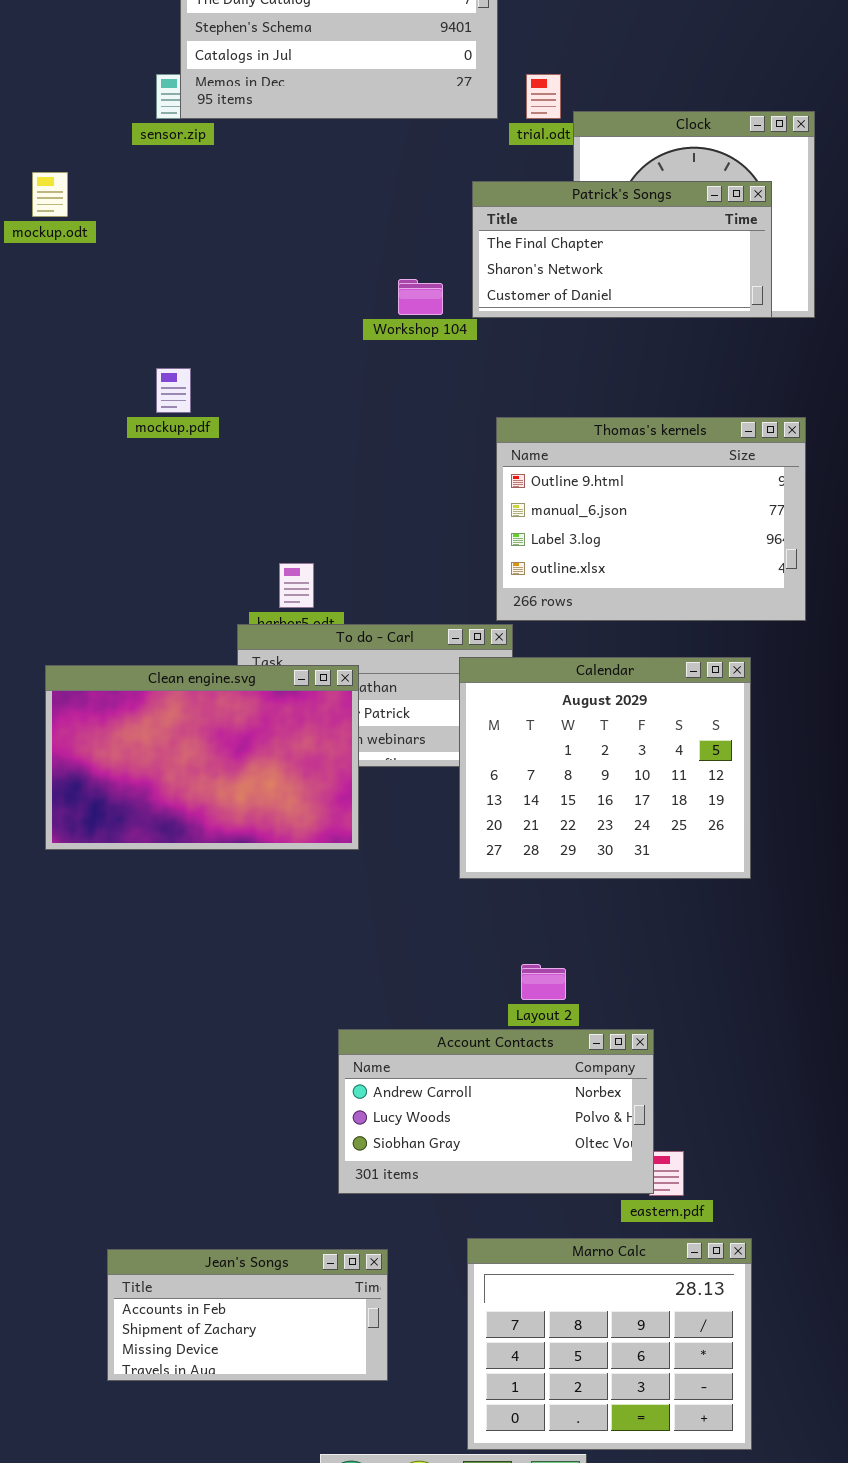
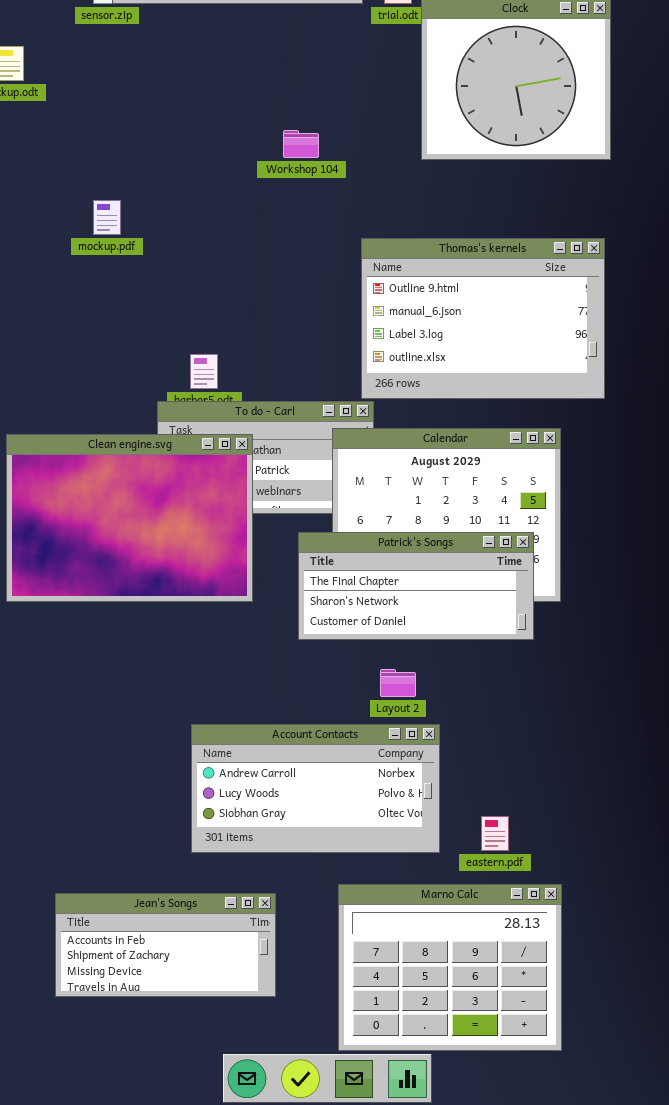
Patrick's Songs: [472,181,772,318] -> [298,532,534,640], moved
Clean engine.svg: [45,665,359,850] -> [6,434,253,602], resized
Account Contacts: [338,1029,654,1194] -> [191,724,440,853], moved

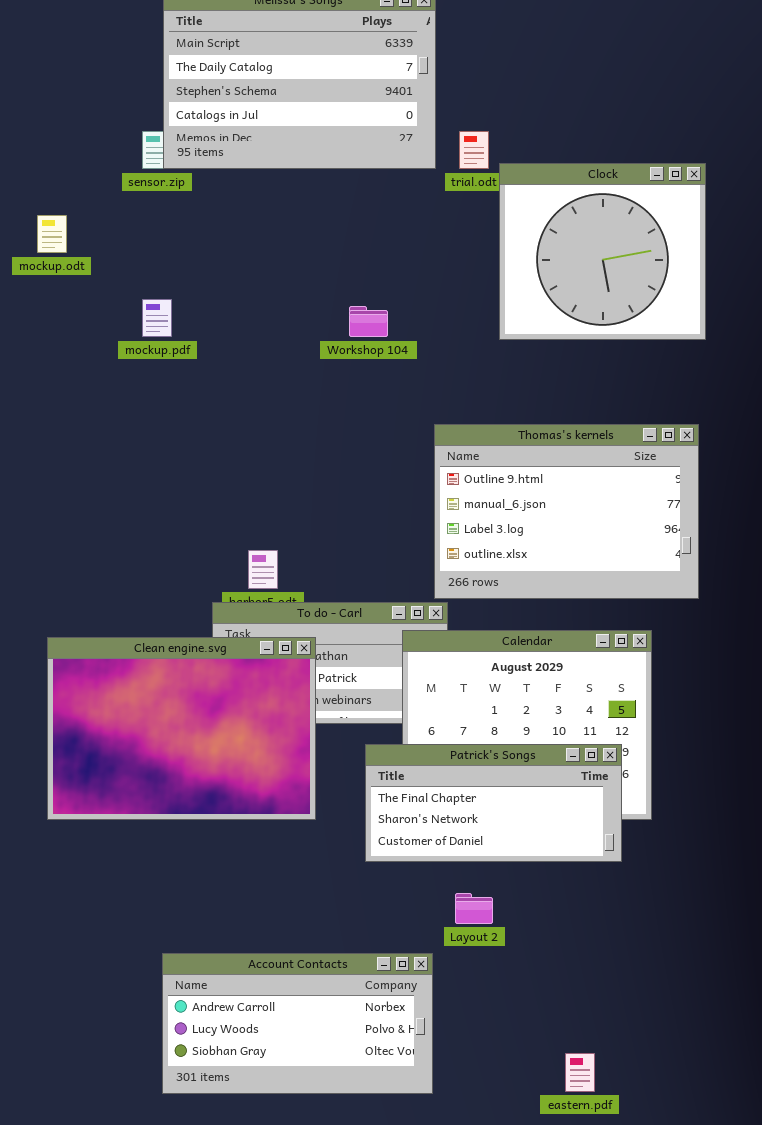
mockup.pdf: [93,200,121,235] -> [142,299,172,337], moved
Account Contacts: [191,724,440,853] -> [162,953,433,1094], moved

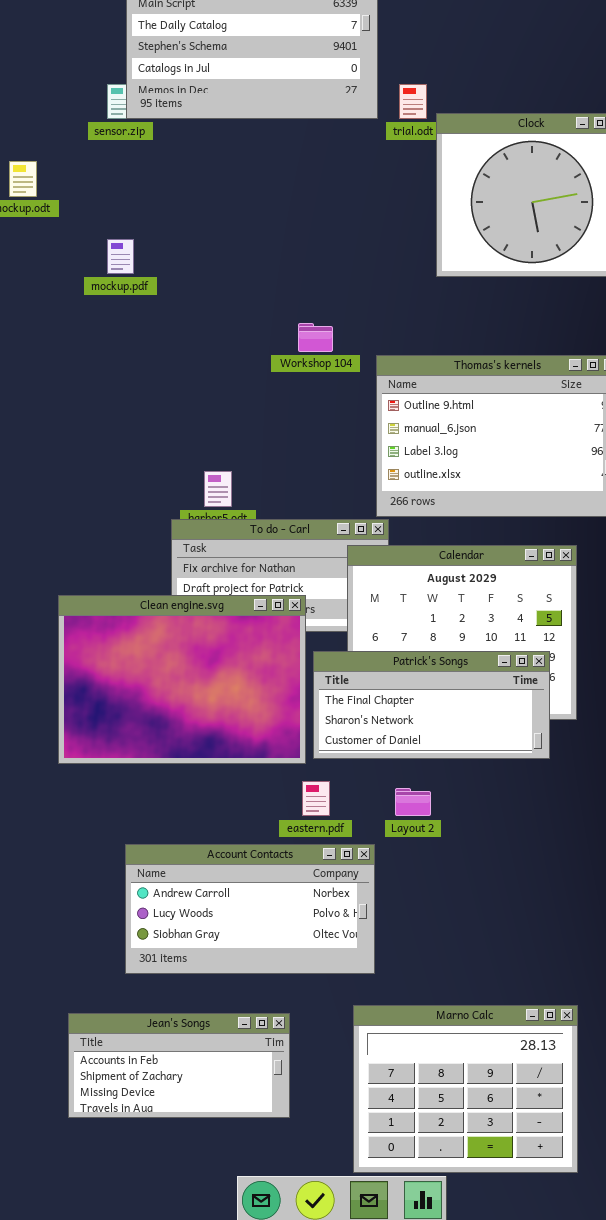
Workshop 104: [349,306,388,337] -> [298,323,333,352], moved
Clean engine.svg: [47,637,316,820] -> [58,595,306,764], moved
eastern.pdf: [565,1053,595,1092] -> [302,781,330,816], moved

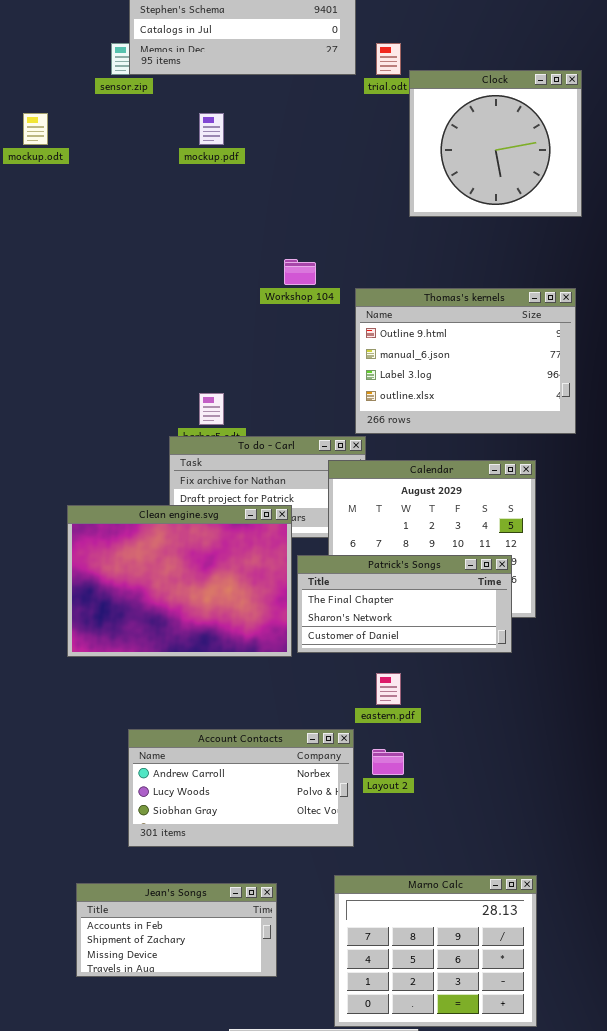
mockup.pdf: [107,239,134,274] -> [199,113,224,145], moved
eastern.pdf: [302,781,330,816] -> [376,673,401,705], moved
Layout 2: [395,788,431,816] -> [372,749,404,775], moved

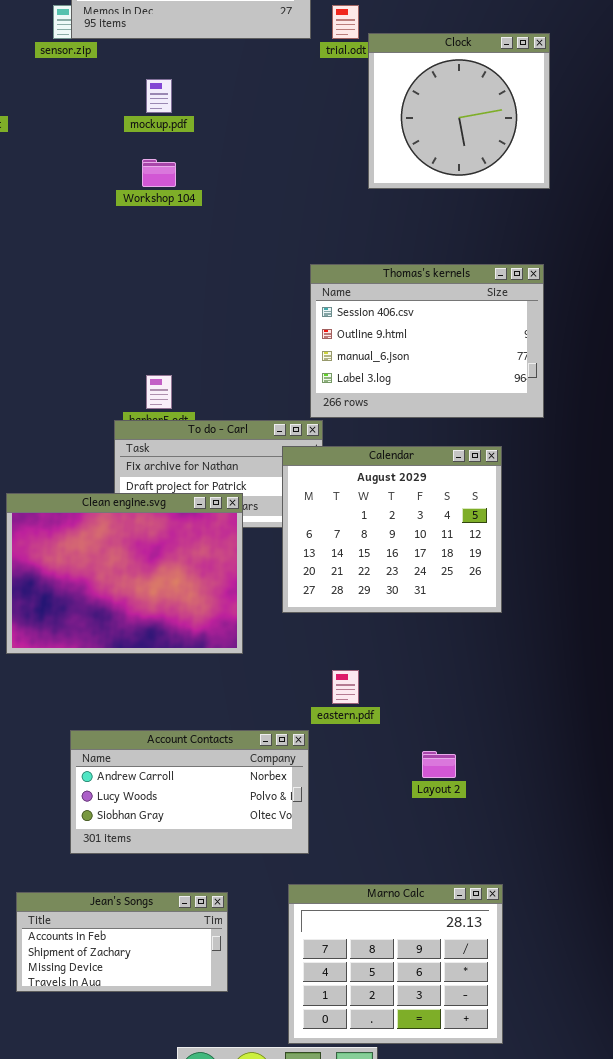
Workshop 104: [284,259,316,285] -> [142,159,176,187], moved
Thomas's kernels: [355,288,576,434] -> [310,264,544,418], scrolled up 1 row
Patrick's Songs: [297,555,512,653] -> none, closed
Layout 2: [372,749,404,775] -> [422,751,456,778], moved

